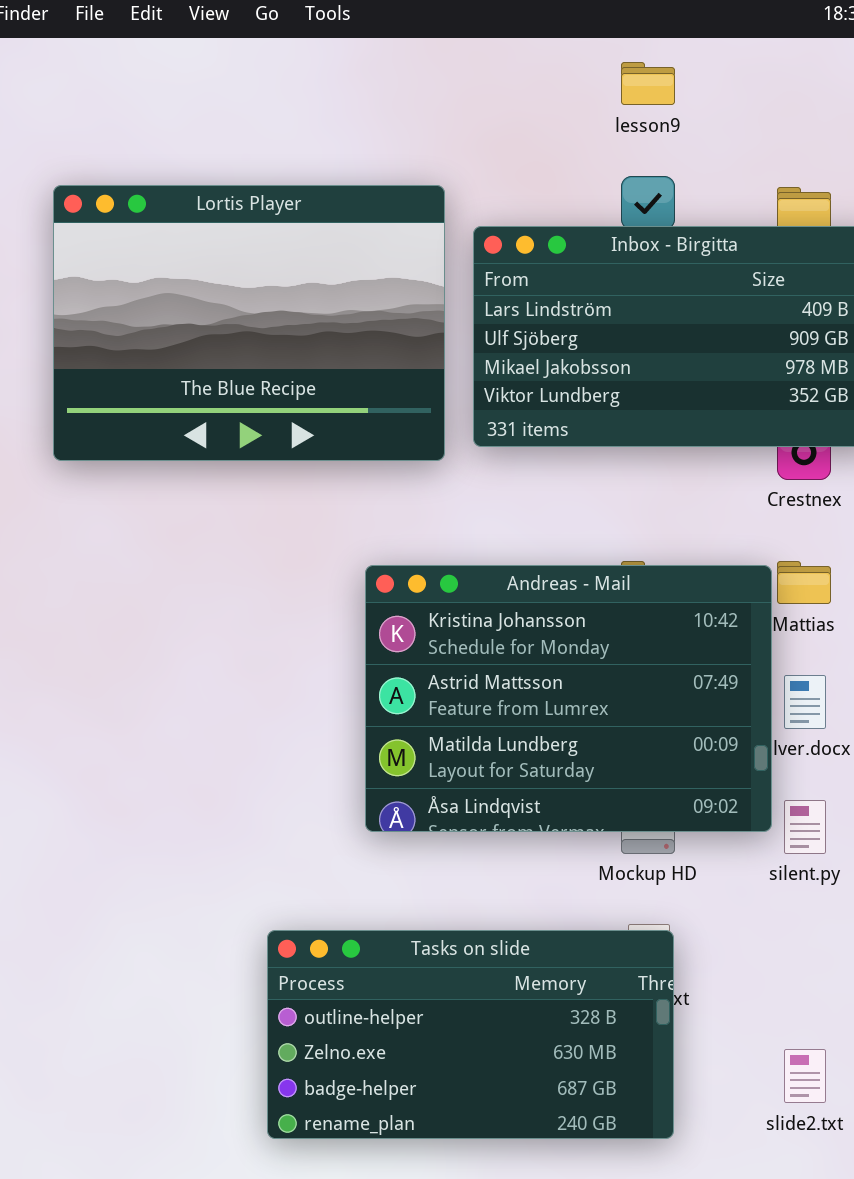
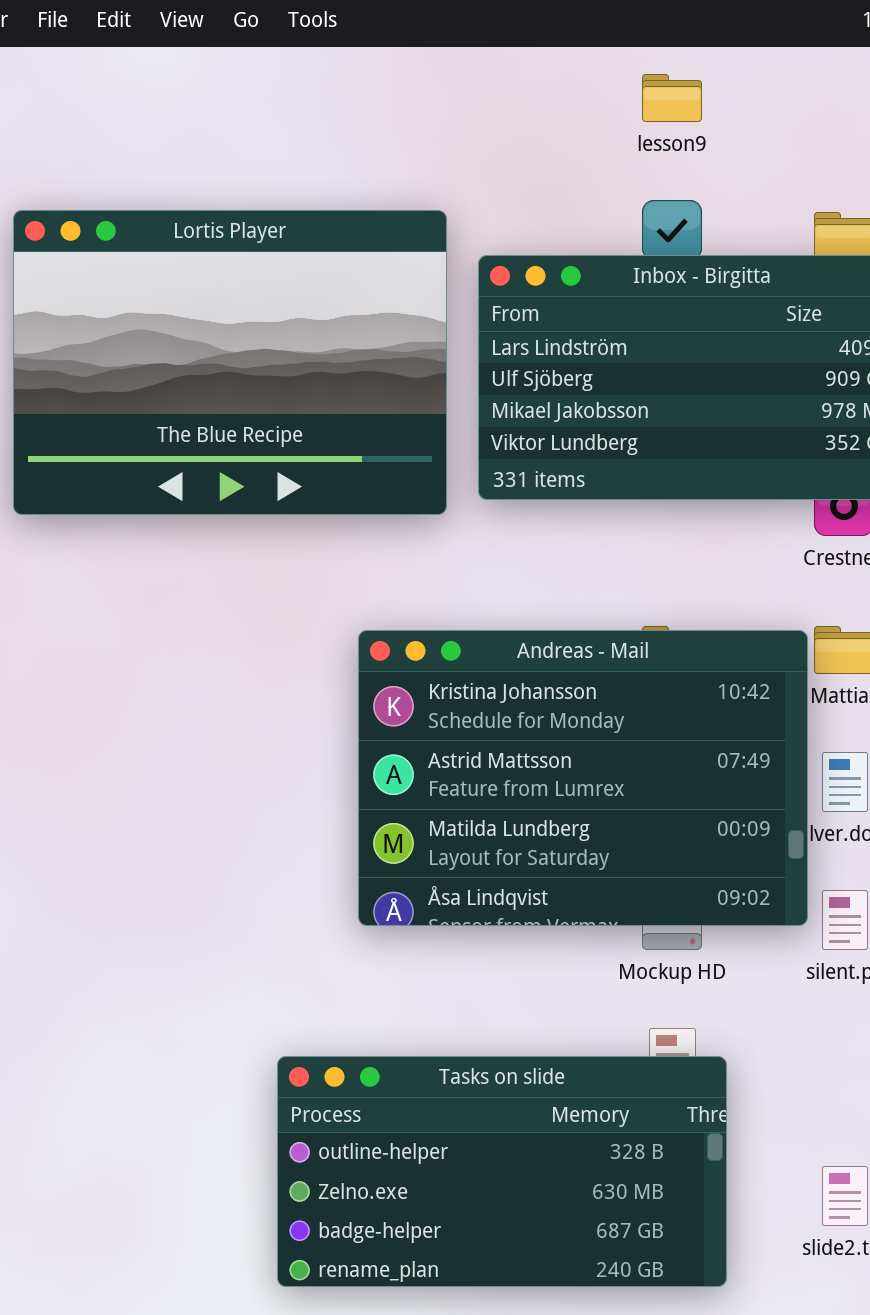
Tasks on slide: [267,930,674,1139] -> [277,1056,727,1287], moved

